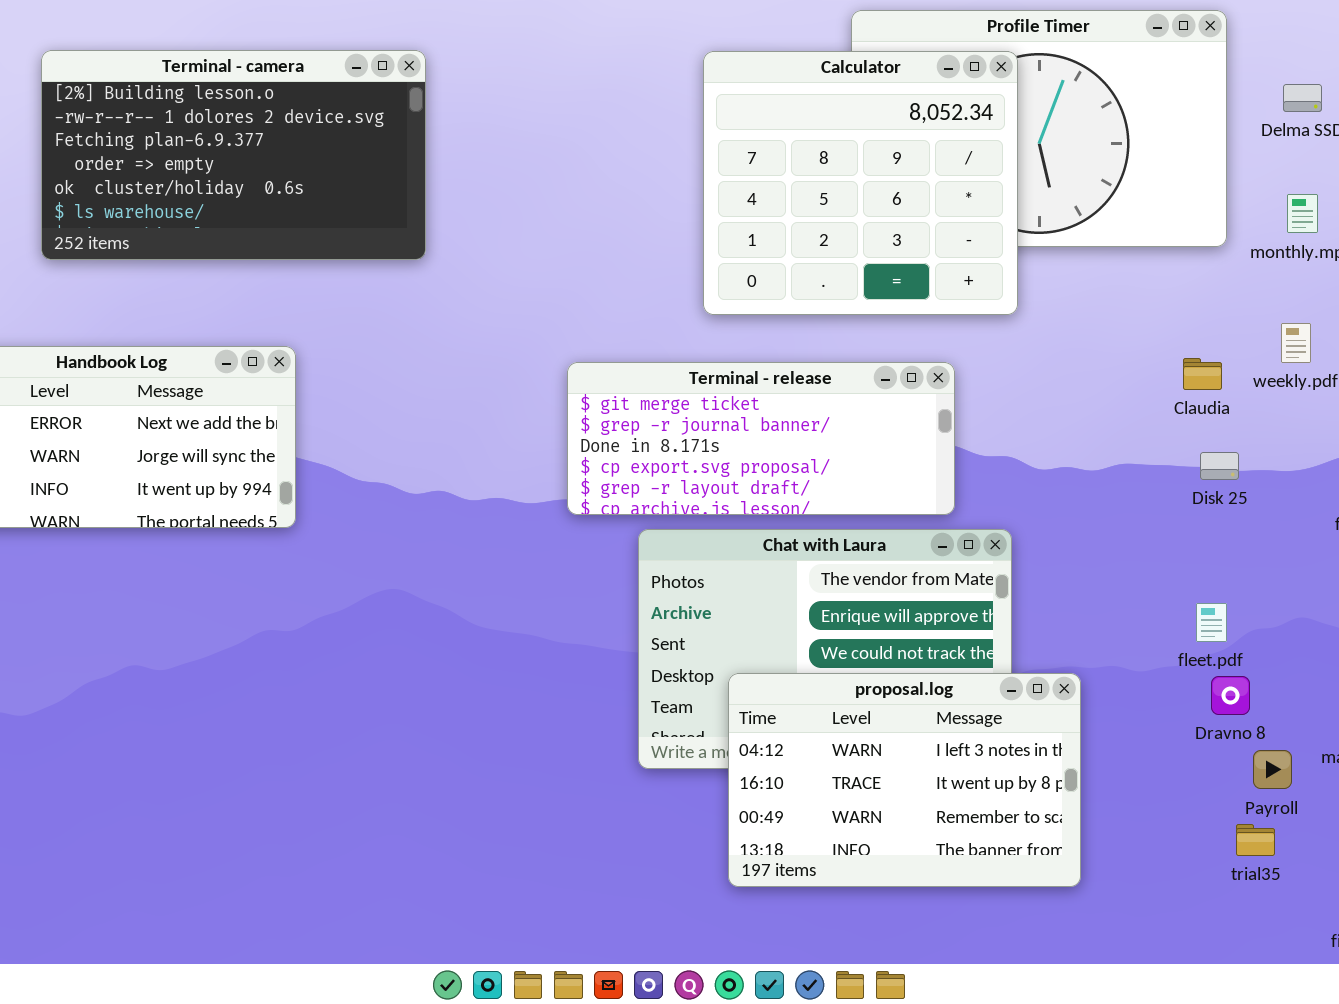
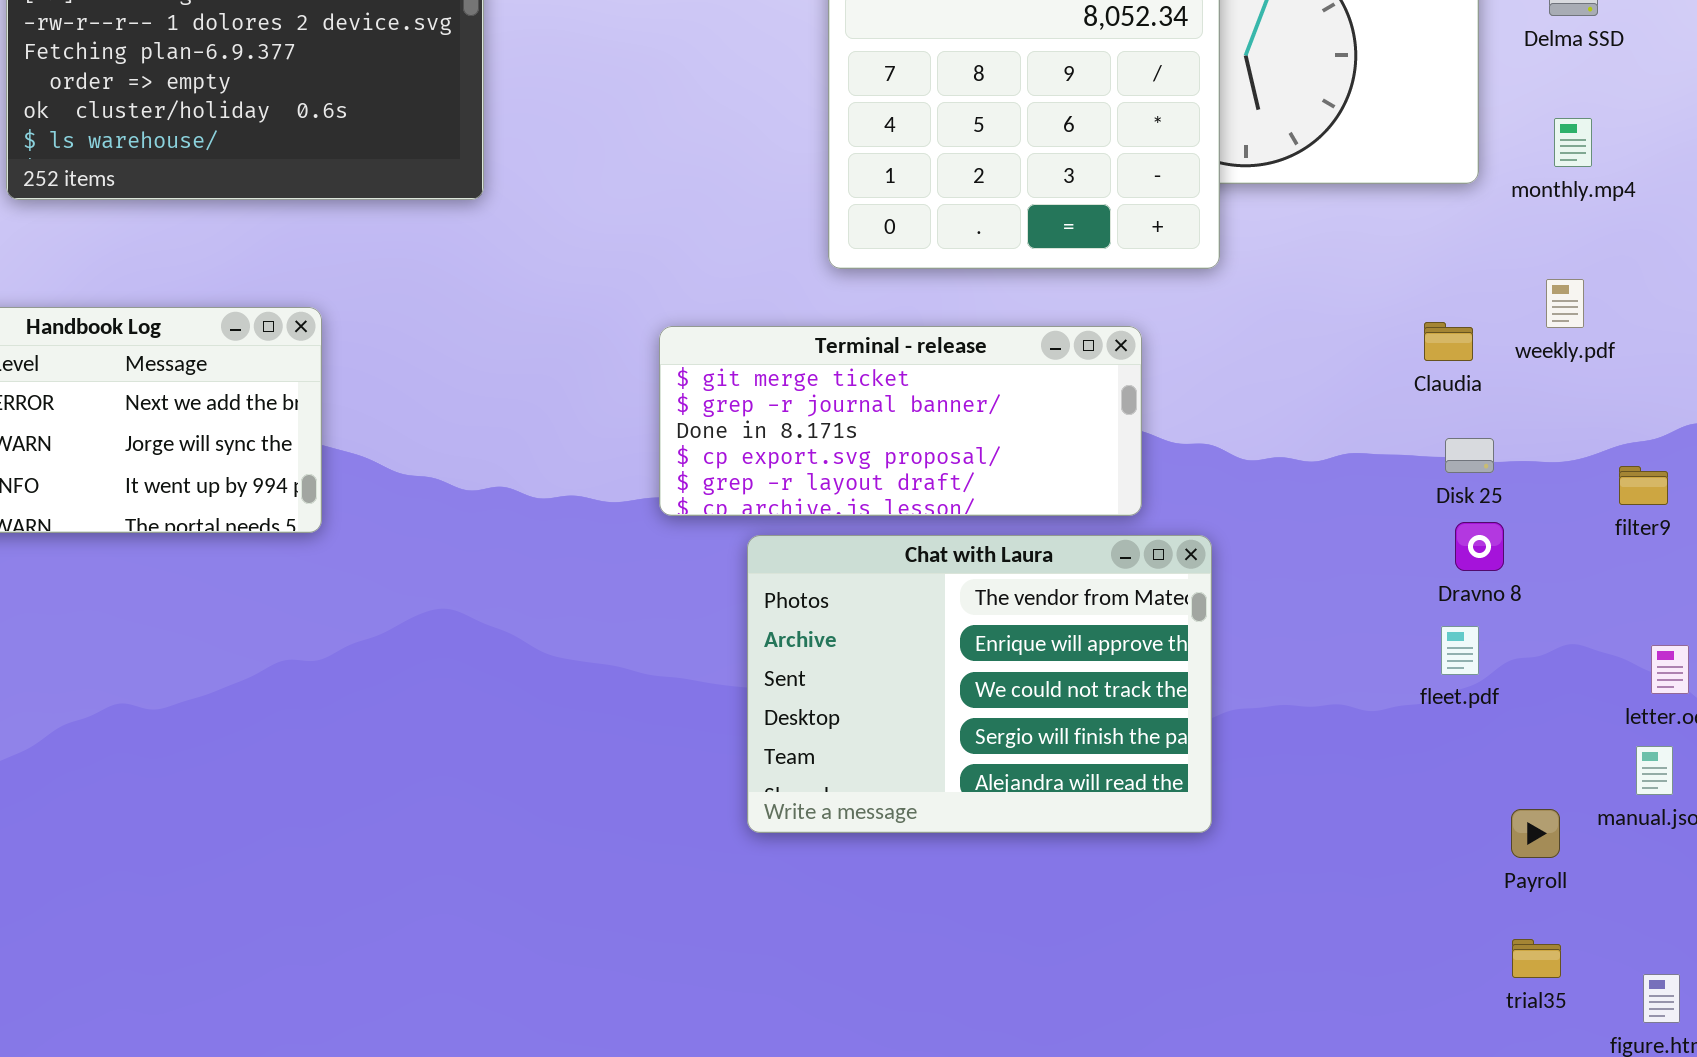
proposal.log: [728,673,1081,887] -> none, closed
Dravno 8: [1211,676,1250,715] -> [1455,522,1504,571], moved
trial35: [1236,824,1275,856] -> [1512,939,1561,978], moved

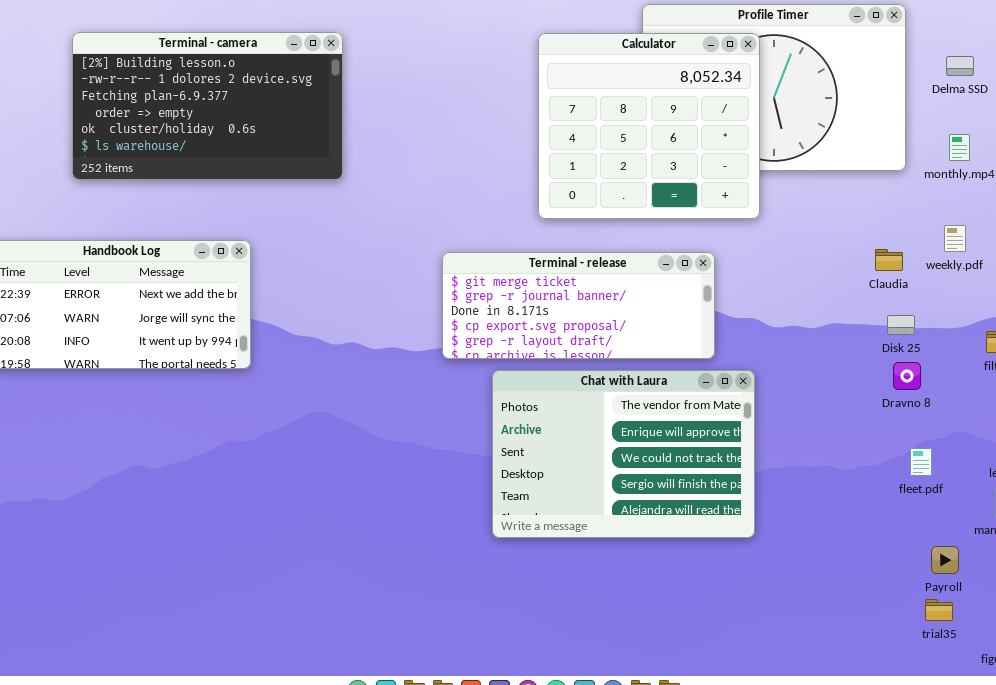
fleet.pdf: [1441,626,1479,675] -> [910,448,932,476], moved
Payroll: [1511,809,1560,858] -> [931,546,959,574], moved

